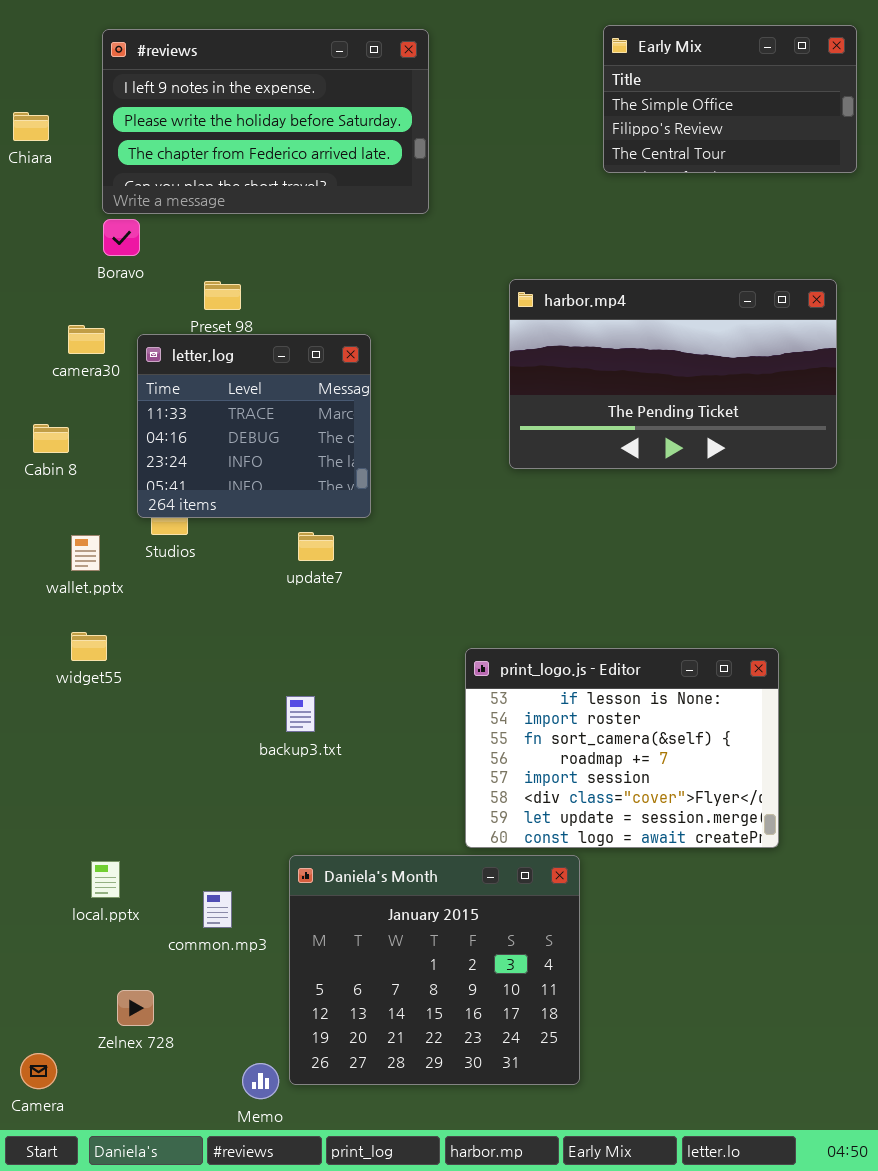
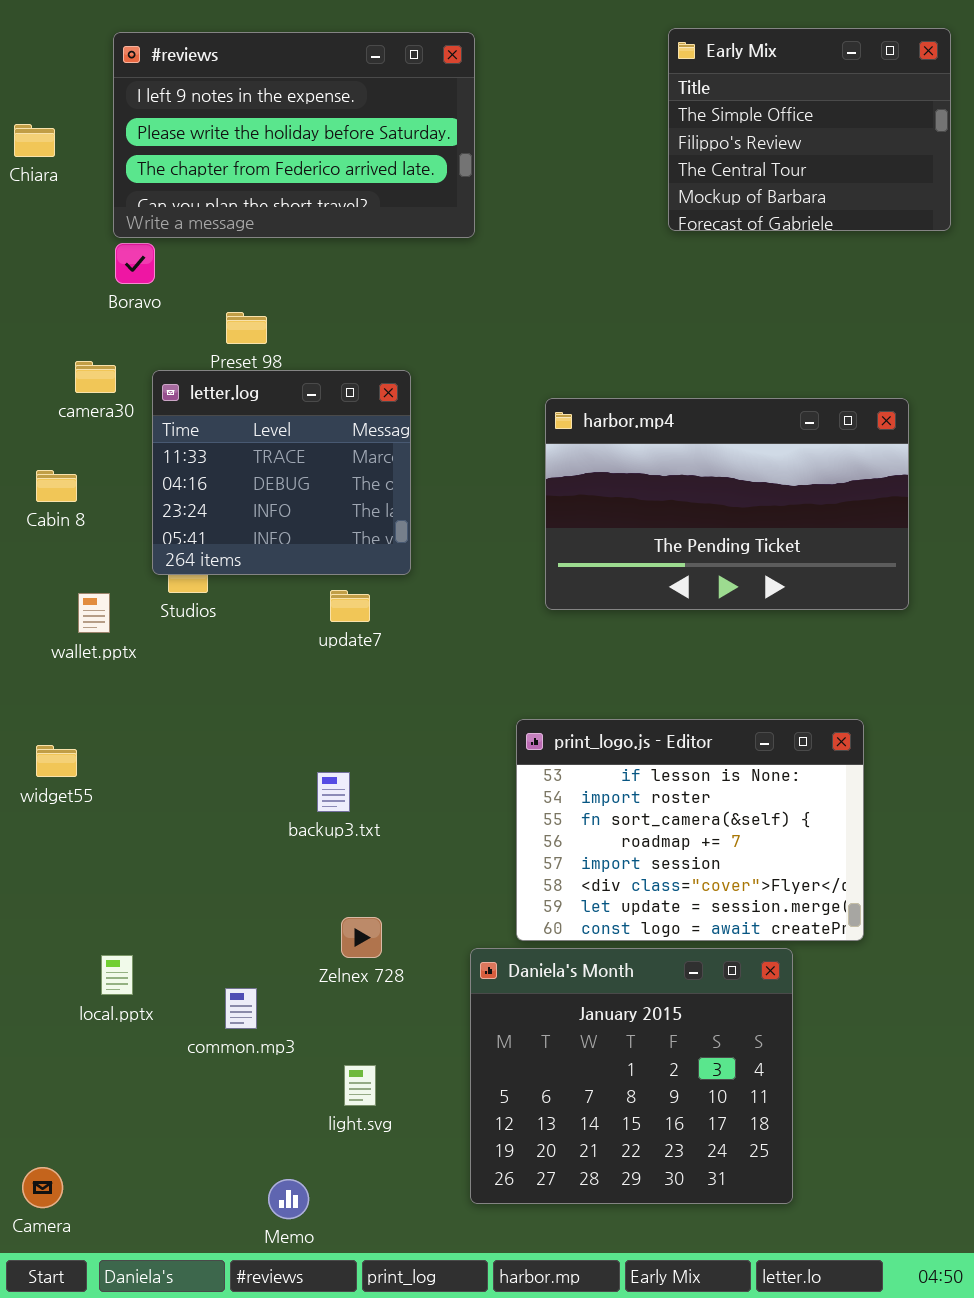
Early Mix: [603,25,857,173] -> [668,28,951,231], resized
harbor.mp4: [509,279,837,469] -> [545,398,909,610], moved
widget55: [71,632,107,661] -> [36,745,77,777], moved
Daniela's Month: [289,855,580,1085] -> [470,948,793,1204], moved
Zelnex 728: [117,990,154,1026] -> [341,917,382,958], moved

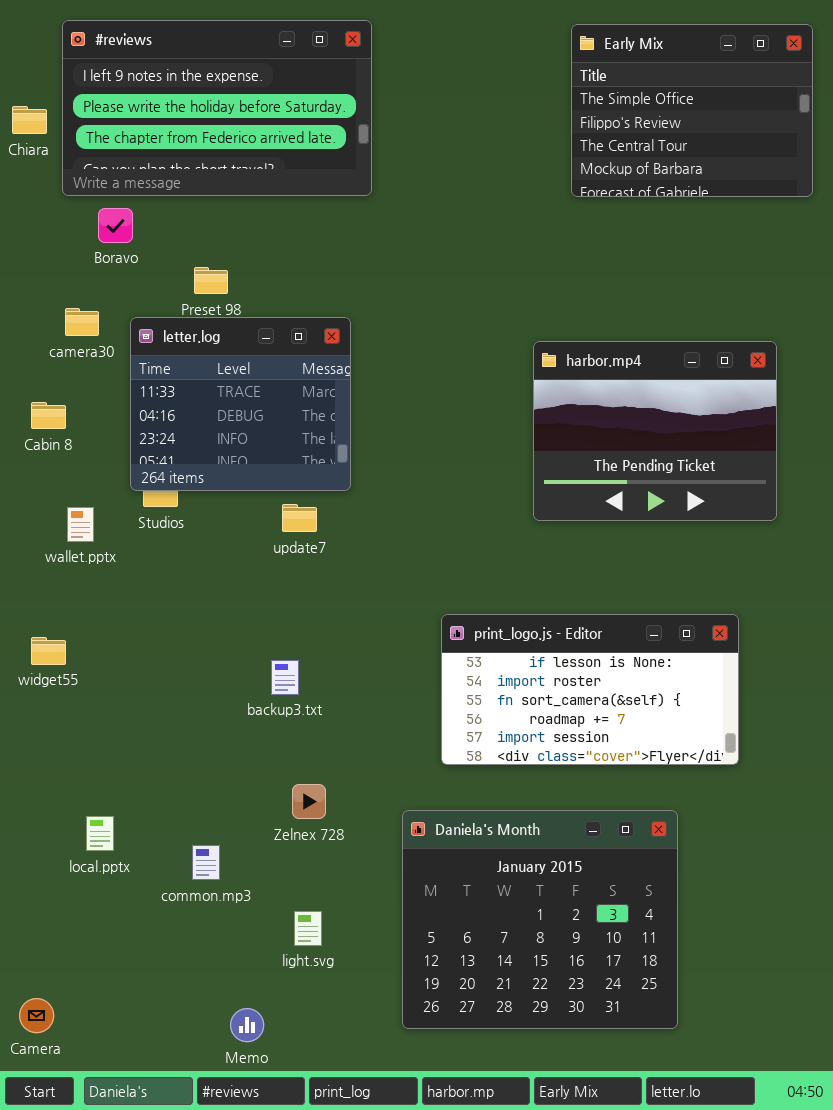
#reviews: [113,32,475,238] -> [62,20,372,196], moved
harbor.mp4: [545,398,909,610] -> [533,341,777,521], resized
print_logo.js - Editor: [516,719,864,941] -> [441,614,739,765], resized

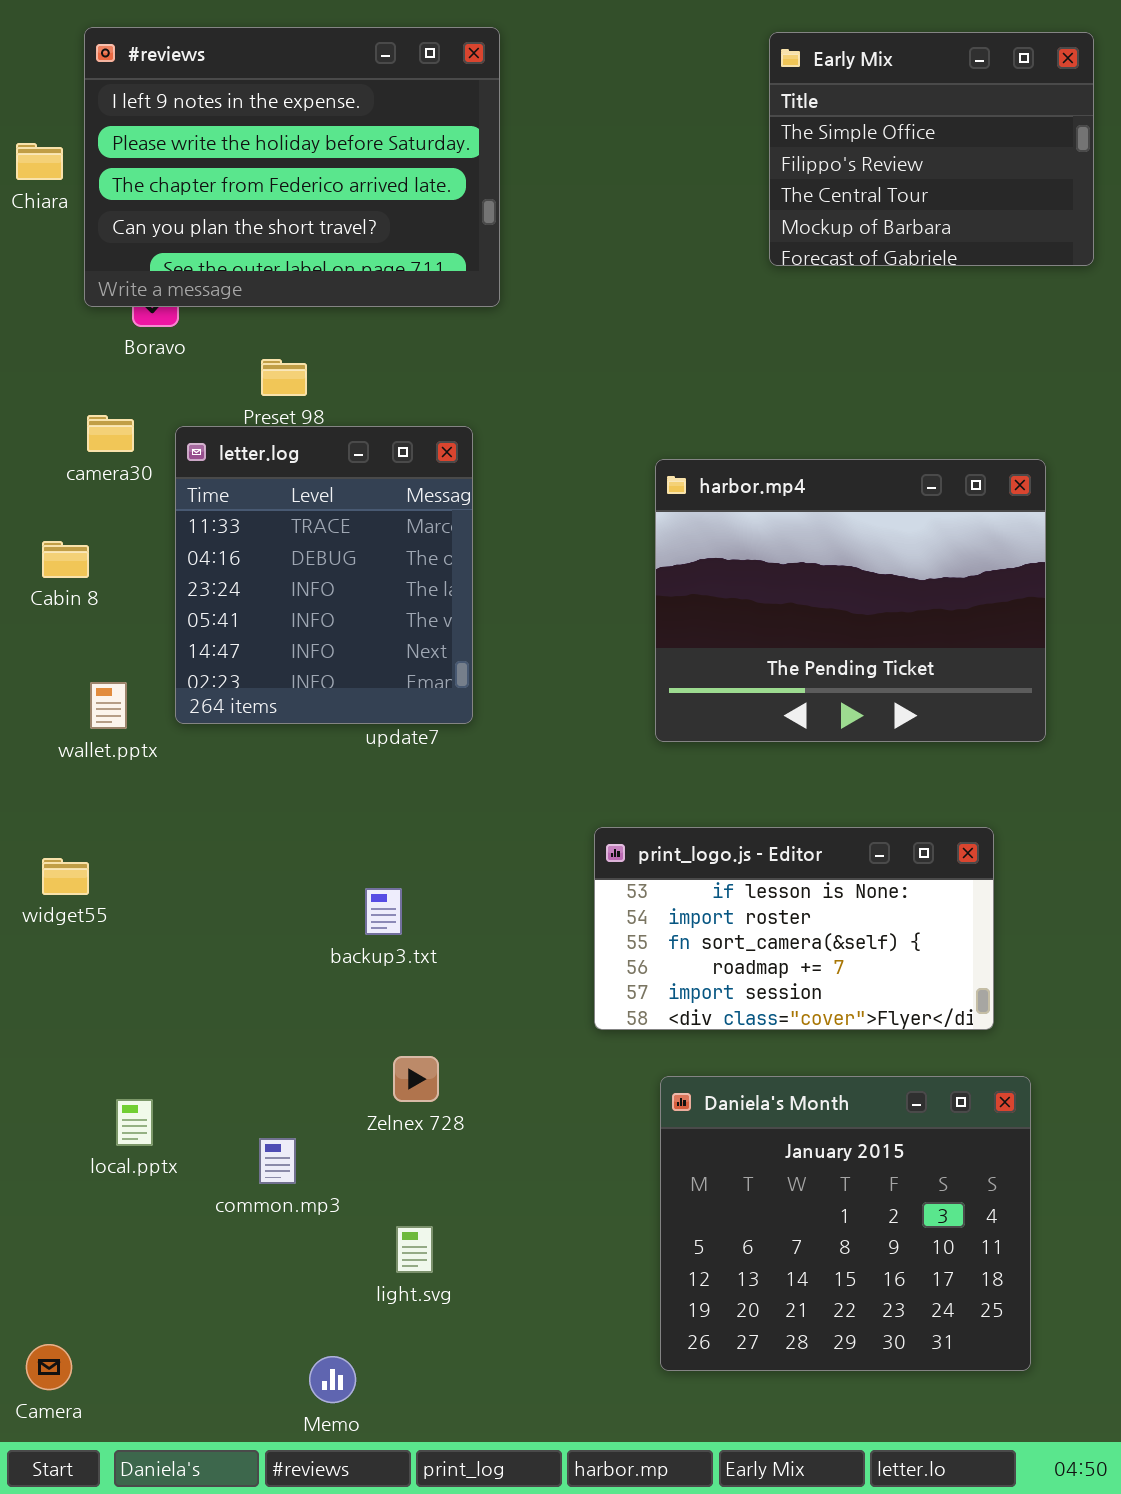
#reviews: [62,20,372,196] -> [84,27,500,307], resized
letter.log: [130,317,351,491] -> [175,426,473,724], resized
harbor.mp4: [533,341,777,521] -> [655,459,1046,742], resized
Daniela's Month: [402,810,678,1029] -> [660,1076,1031,1371], moved

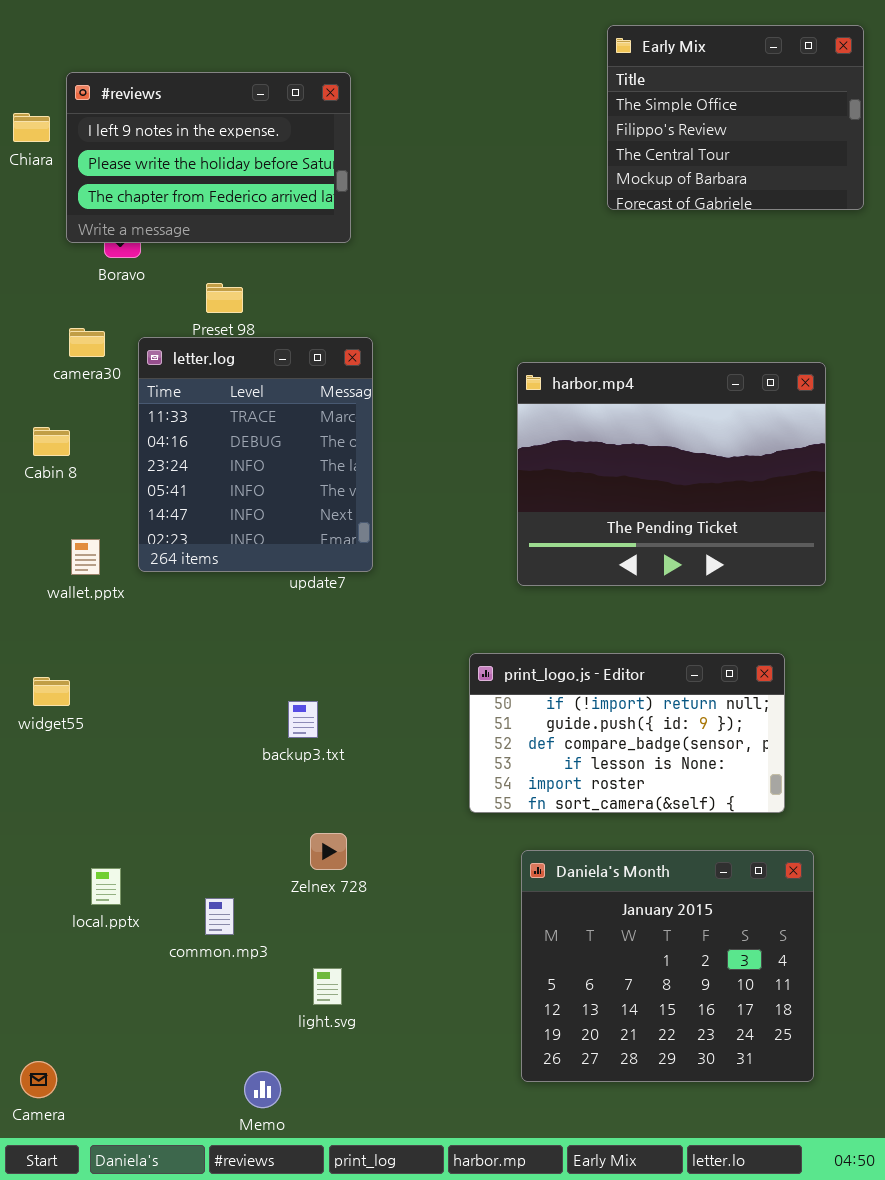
#reviews: [84,27,500,307] -> [66,72,351,243], resized
print_logo.js - Editor: [594,827,994,1030] -> [469,653,785,813], scrolled up 3 rows

